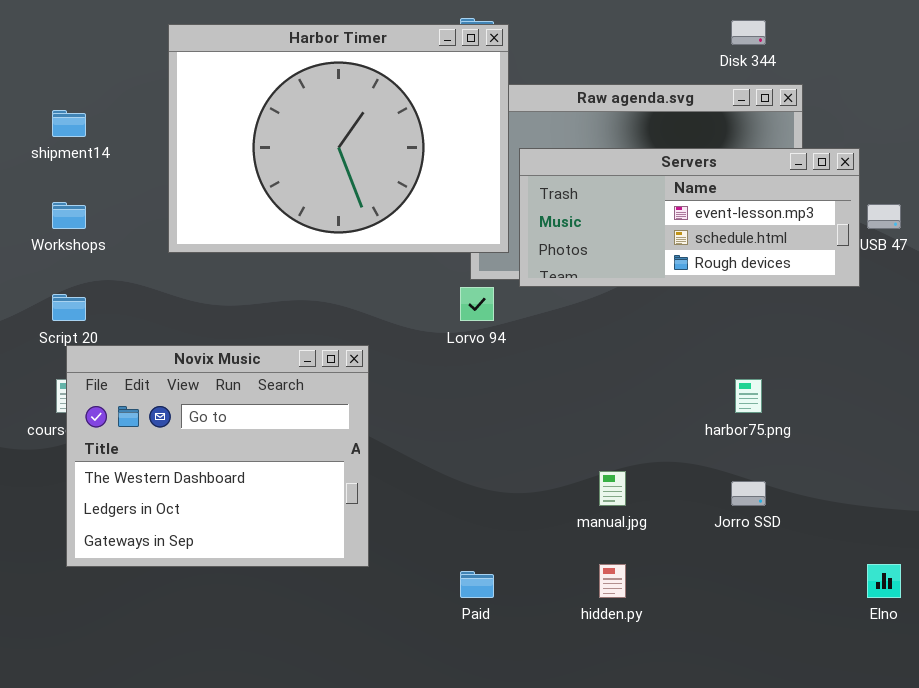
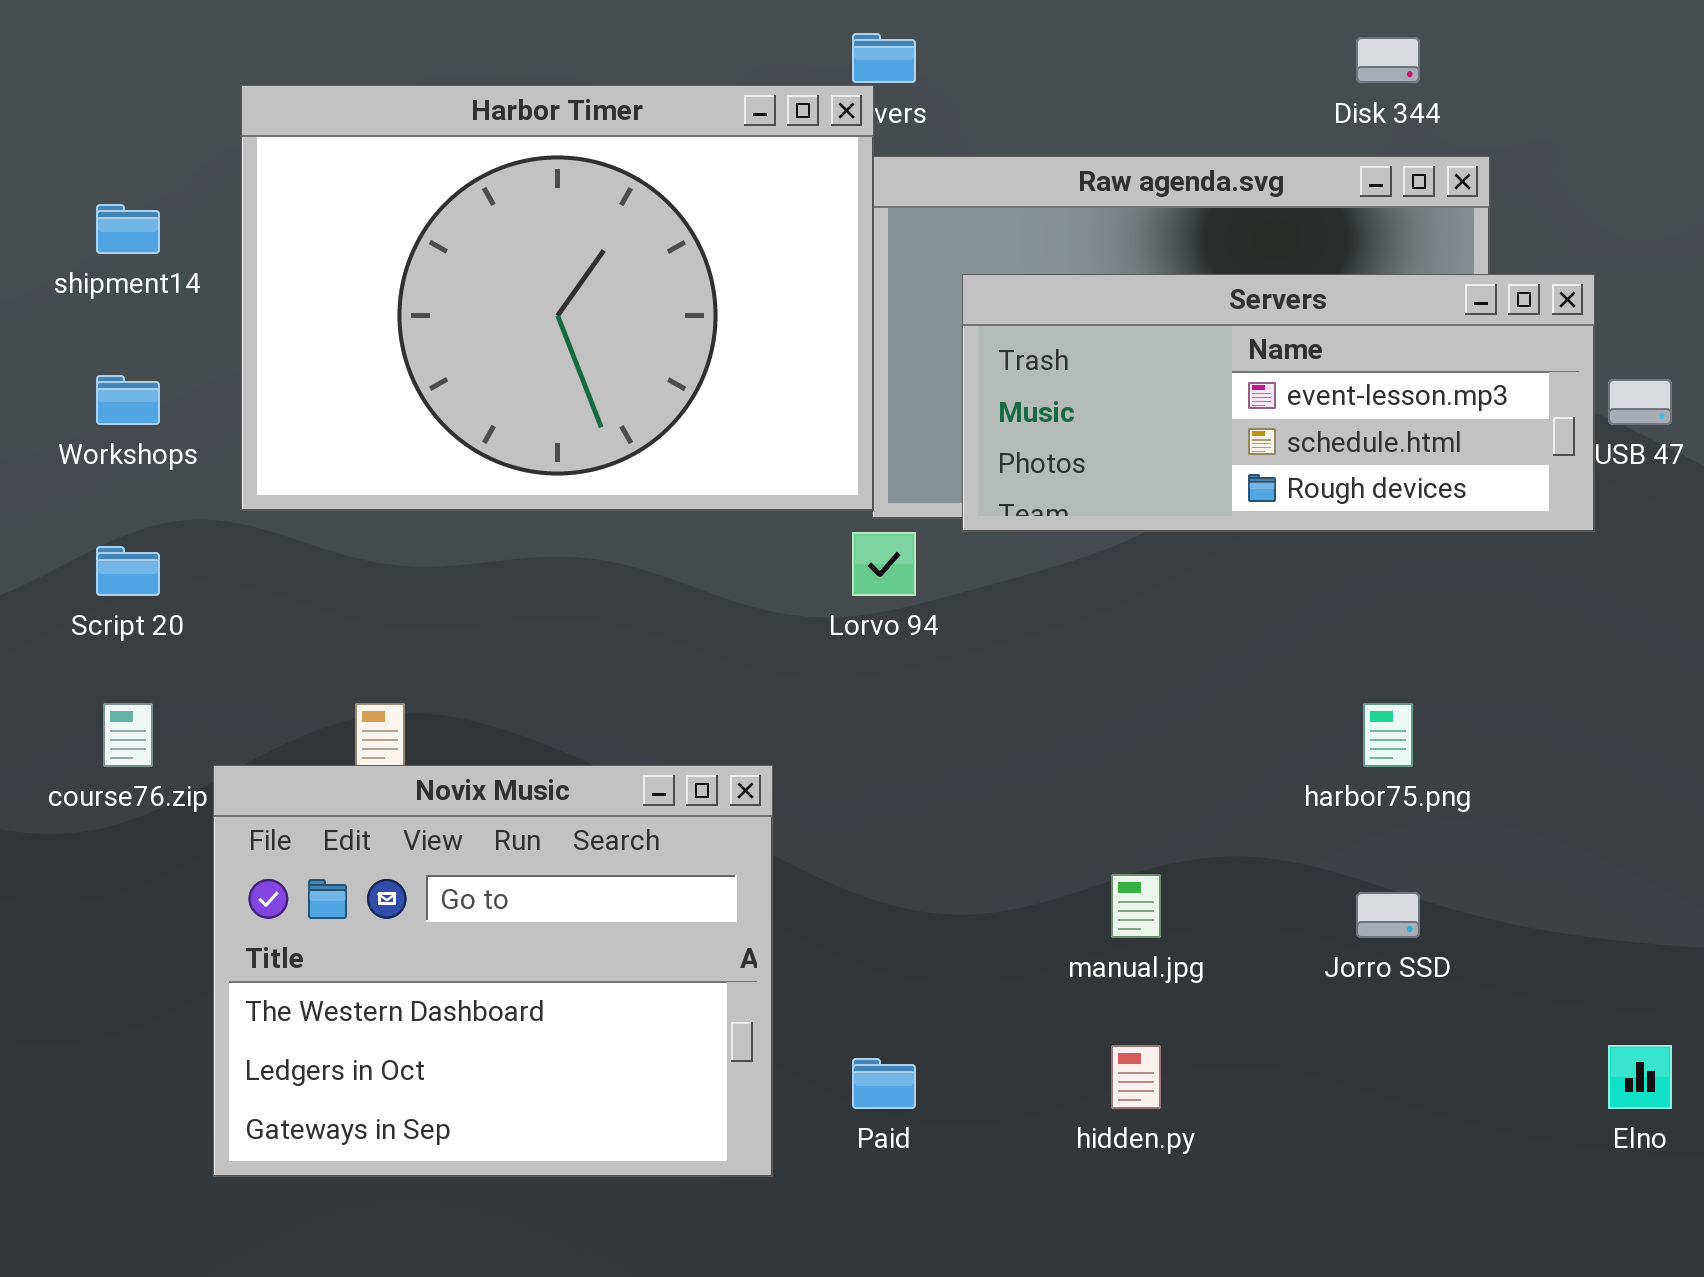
Harbor Timer: [168,24,509,253] -> [241,85,874,511], moved
Novix Music: [66,345,369,567] -> [213,765,773,1177], moved

